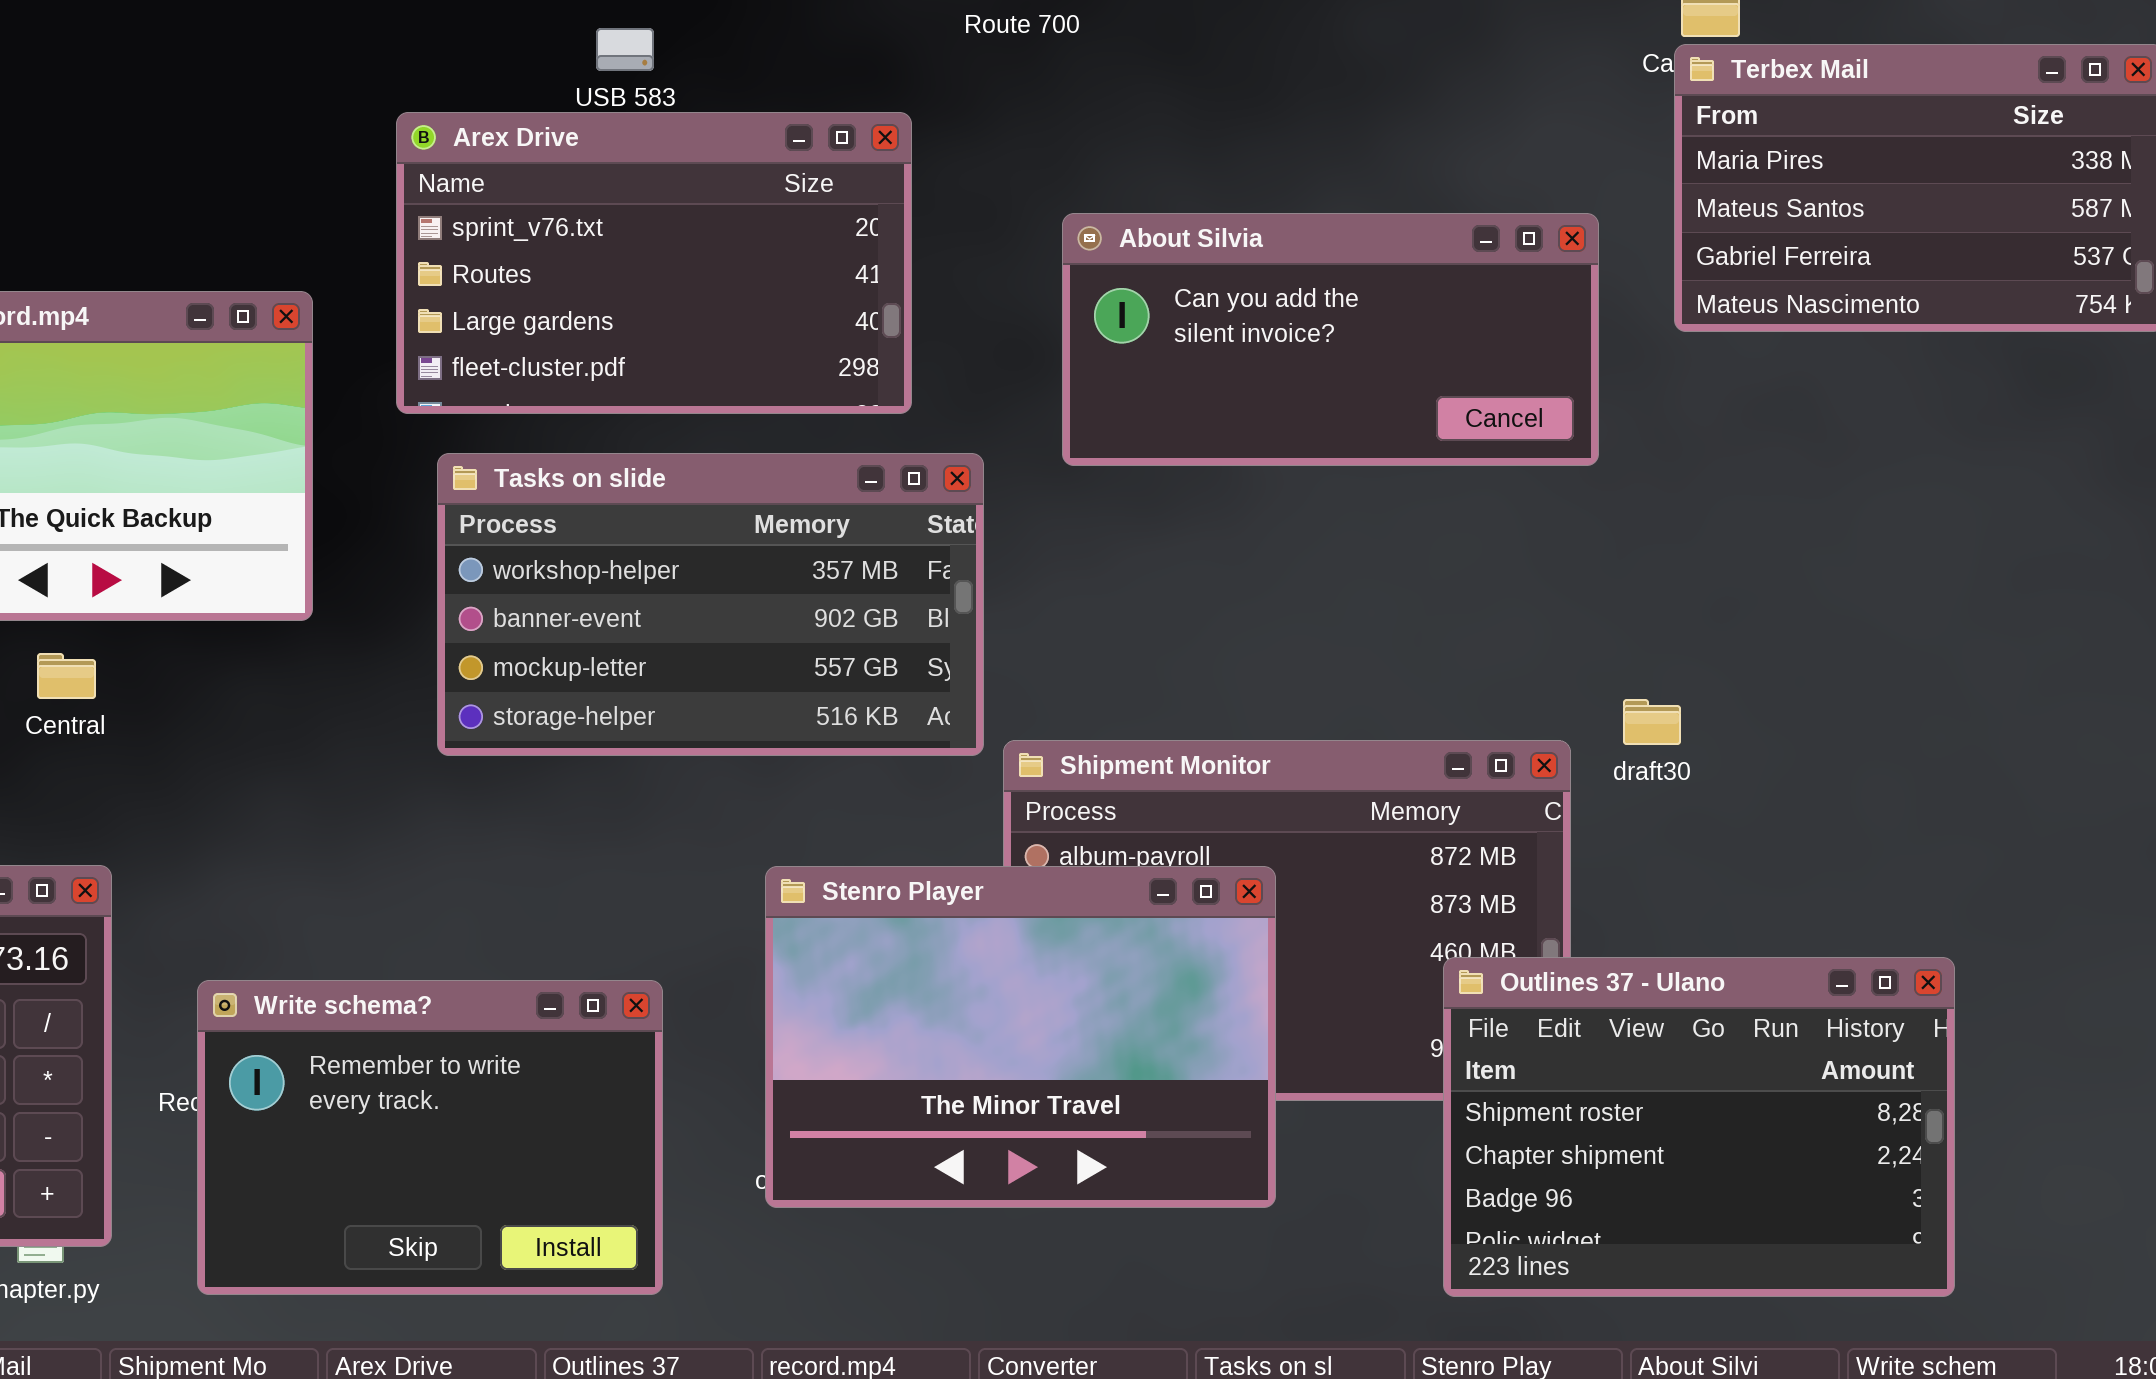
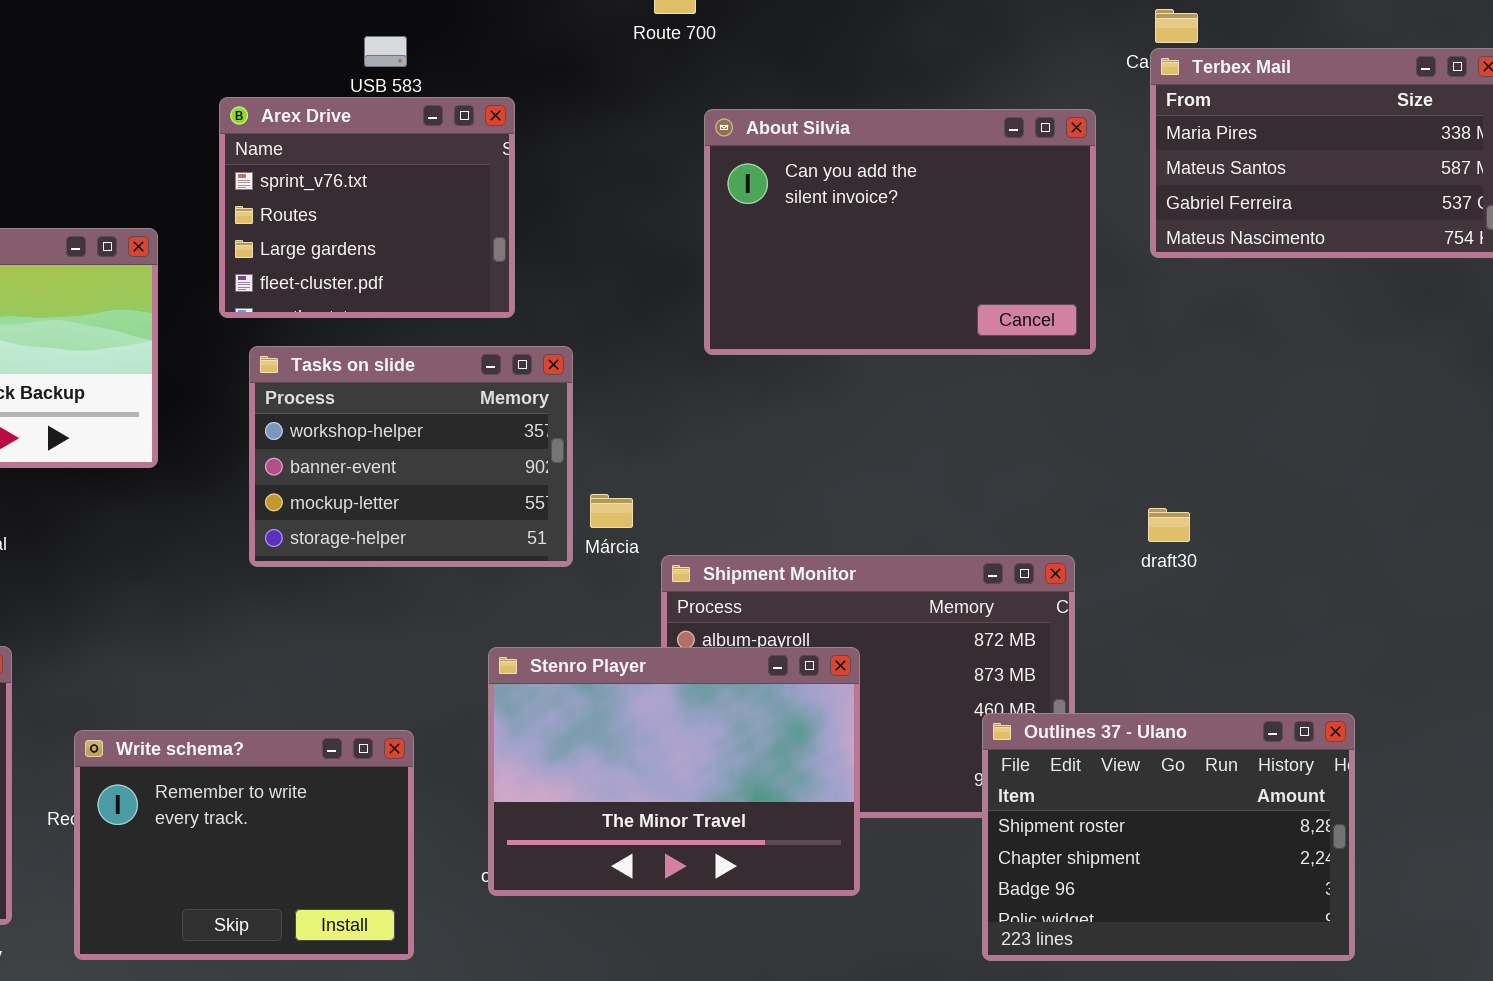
Arex Drive: [396,112,912,414] -> [219,97,515,318], resized
About Silvia: [1062,213,1599,466] -> [704,109,1096,355], resized
Tasks on slide: [437,453,984,756] -> [249,346,573,567], resized
draft30: [1623,699,1681,745] -> [1148,508,1190,542], moved

